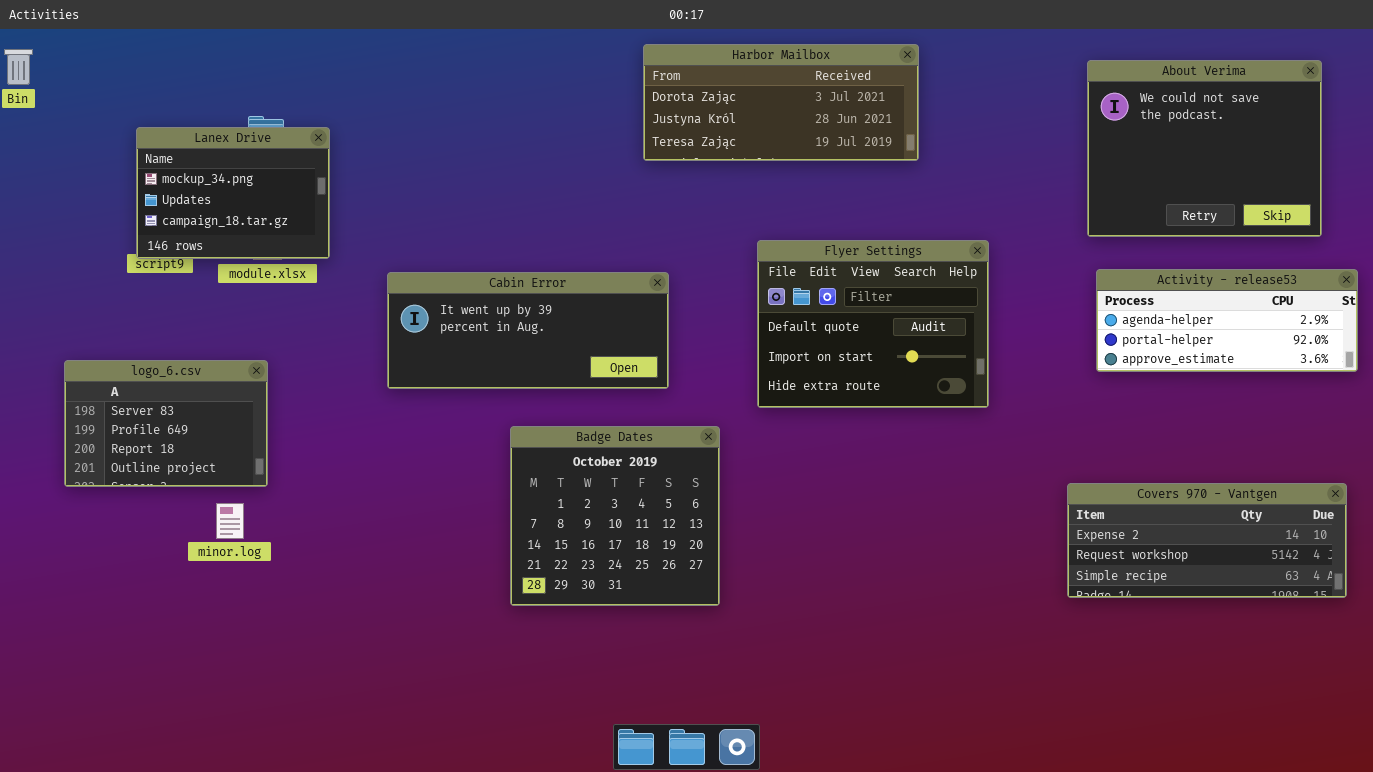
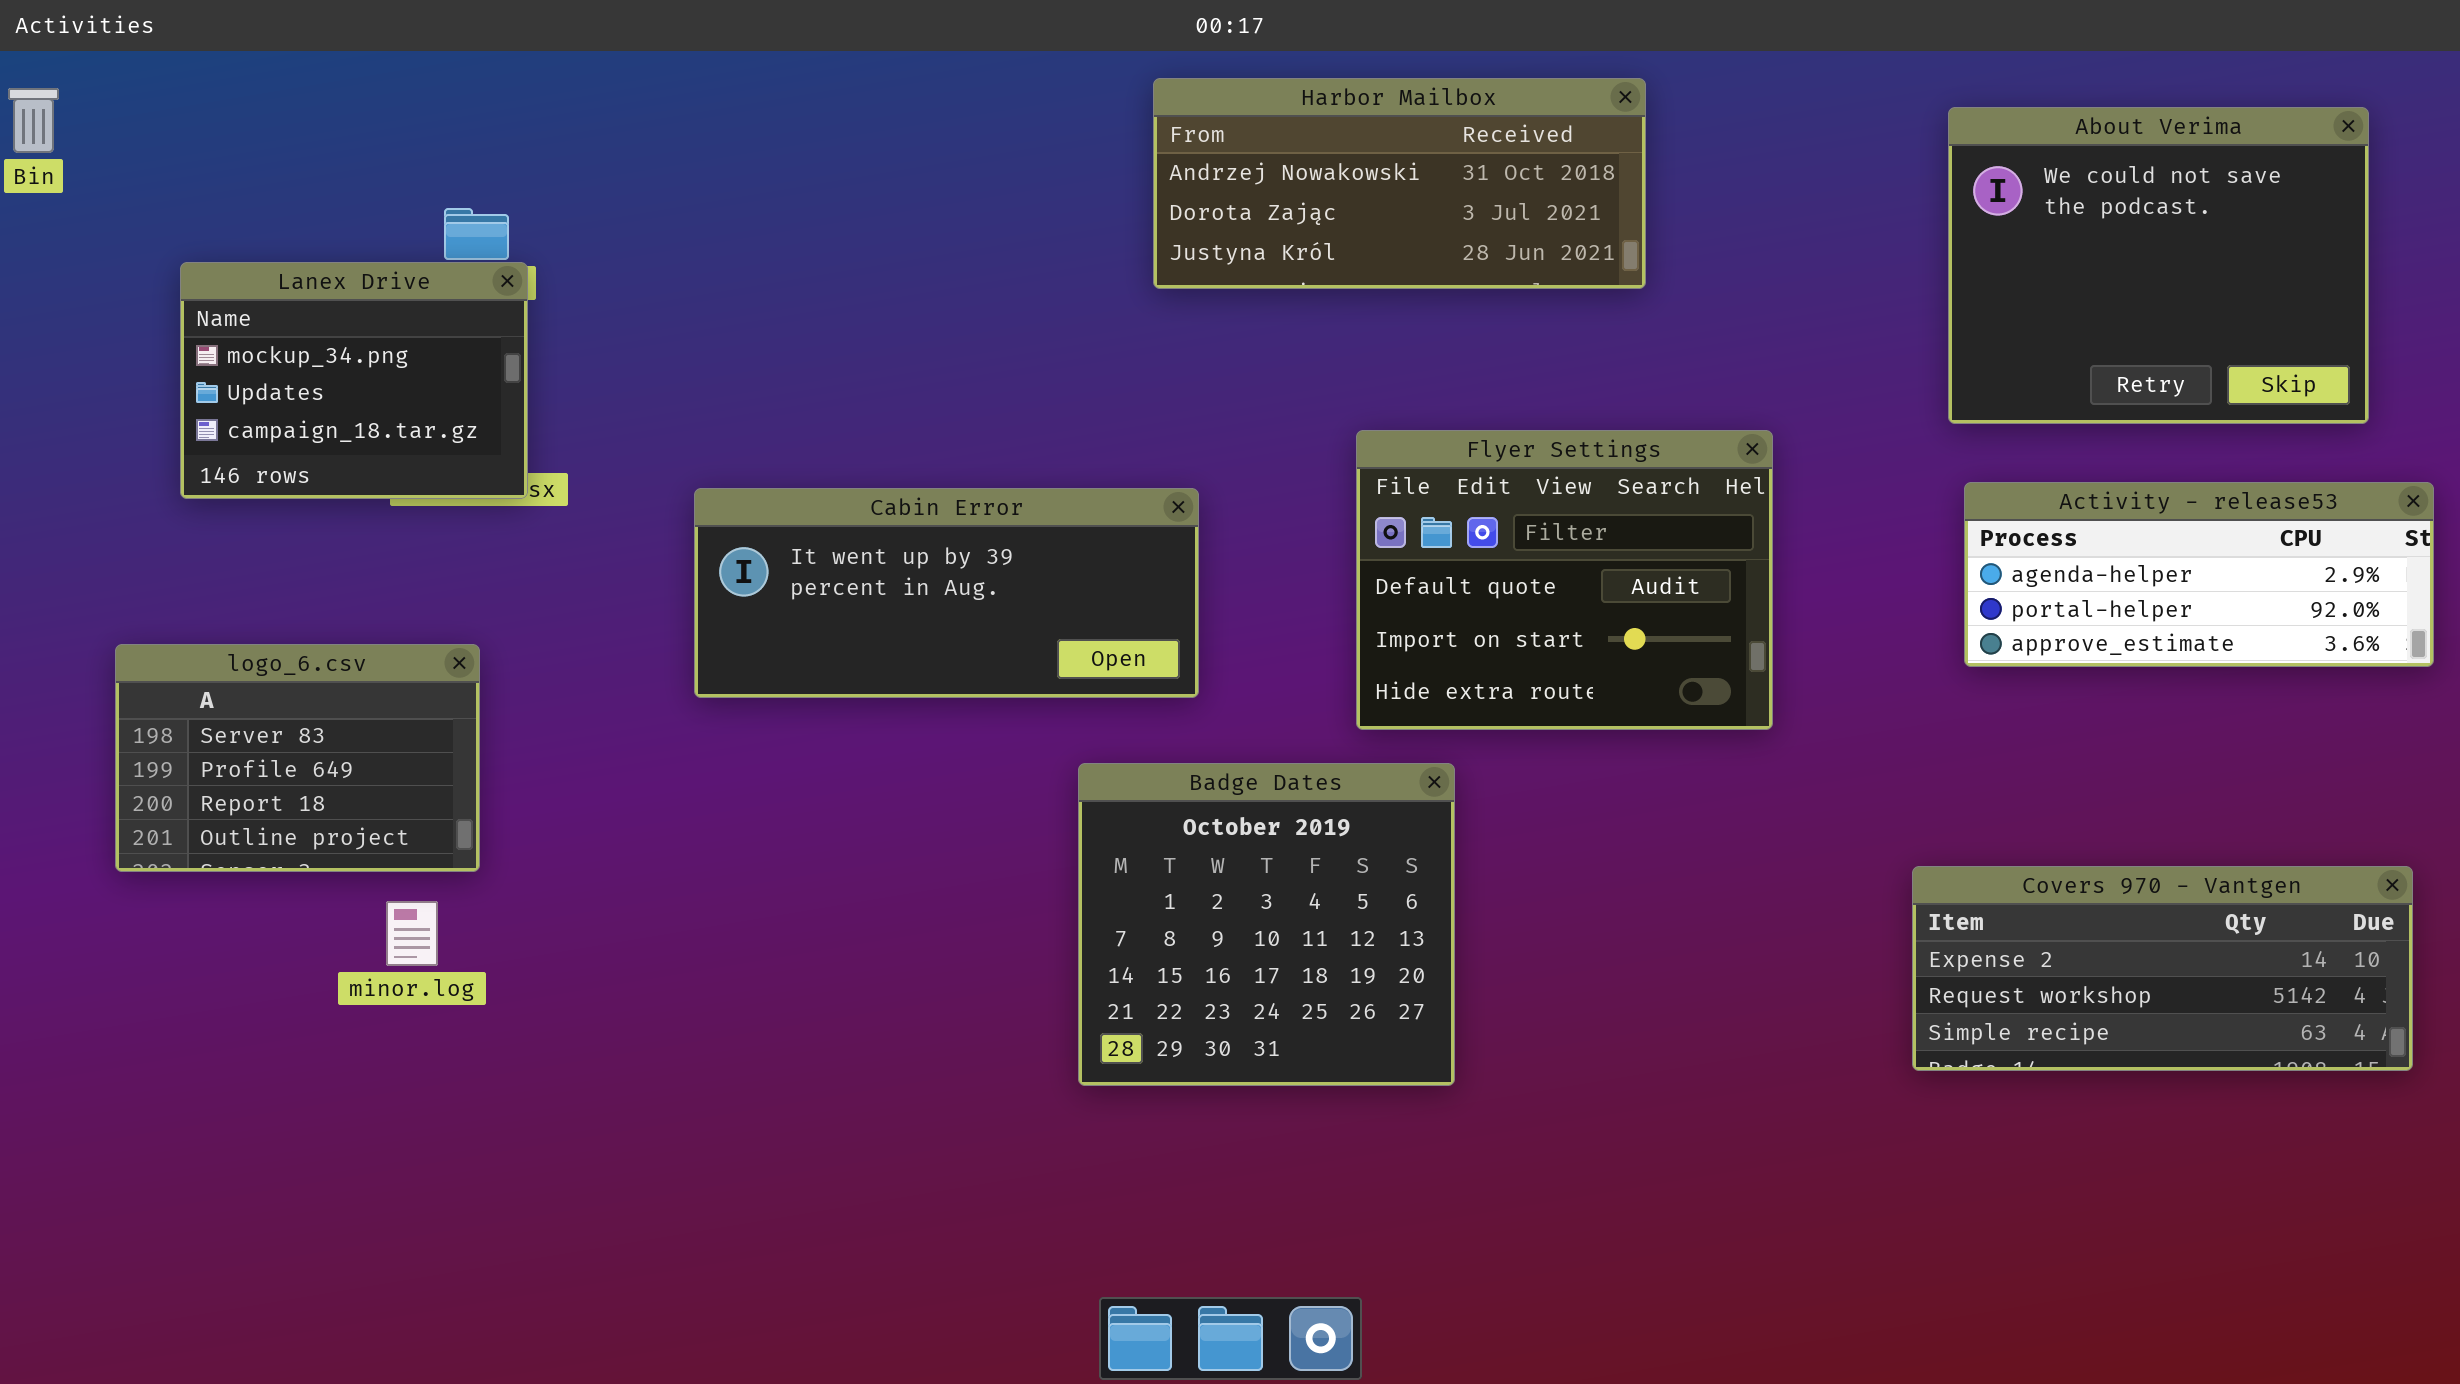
Harbor Mailbox: [643,44,919,161] -> [1153,78,1646,289], scrolled up 1 row
Lanex Drive: [136,127,330,259] -> [180,262,528,499], moved
Badge Dates: [510,426,720,606] -> [1078,763,1455,1086], moved

